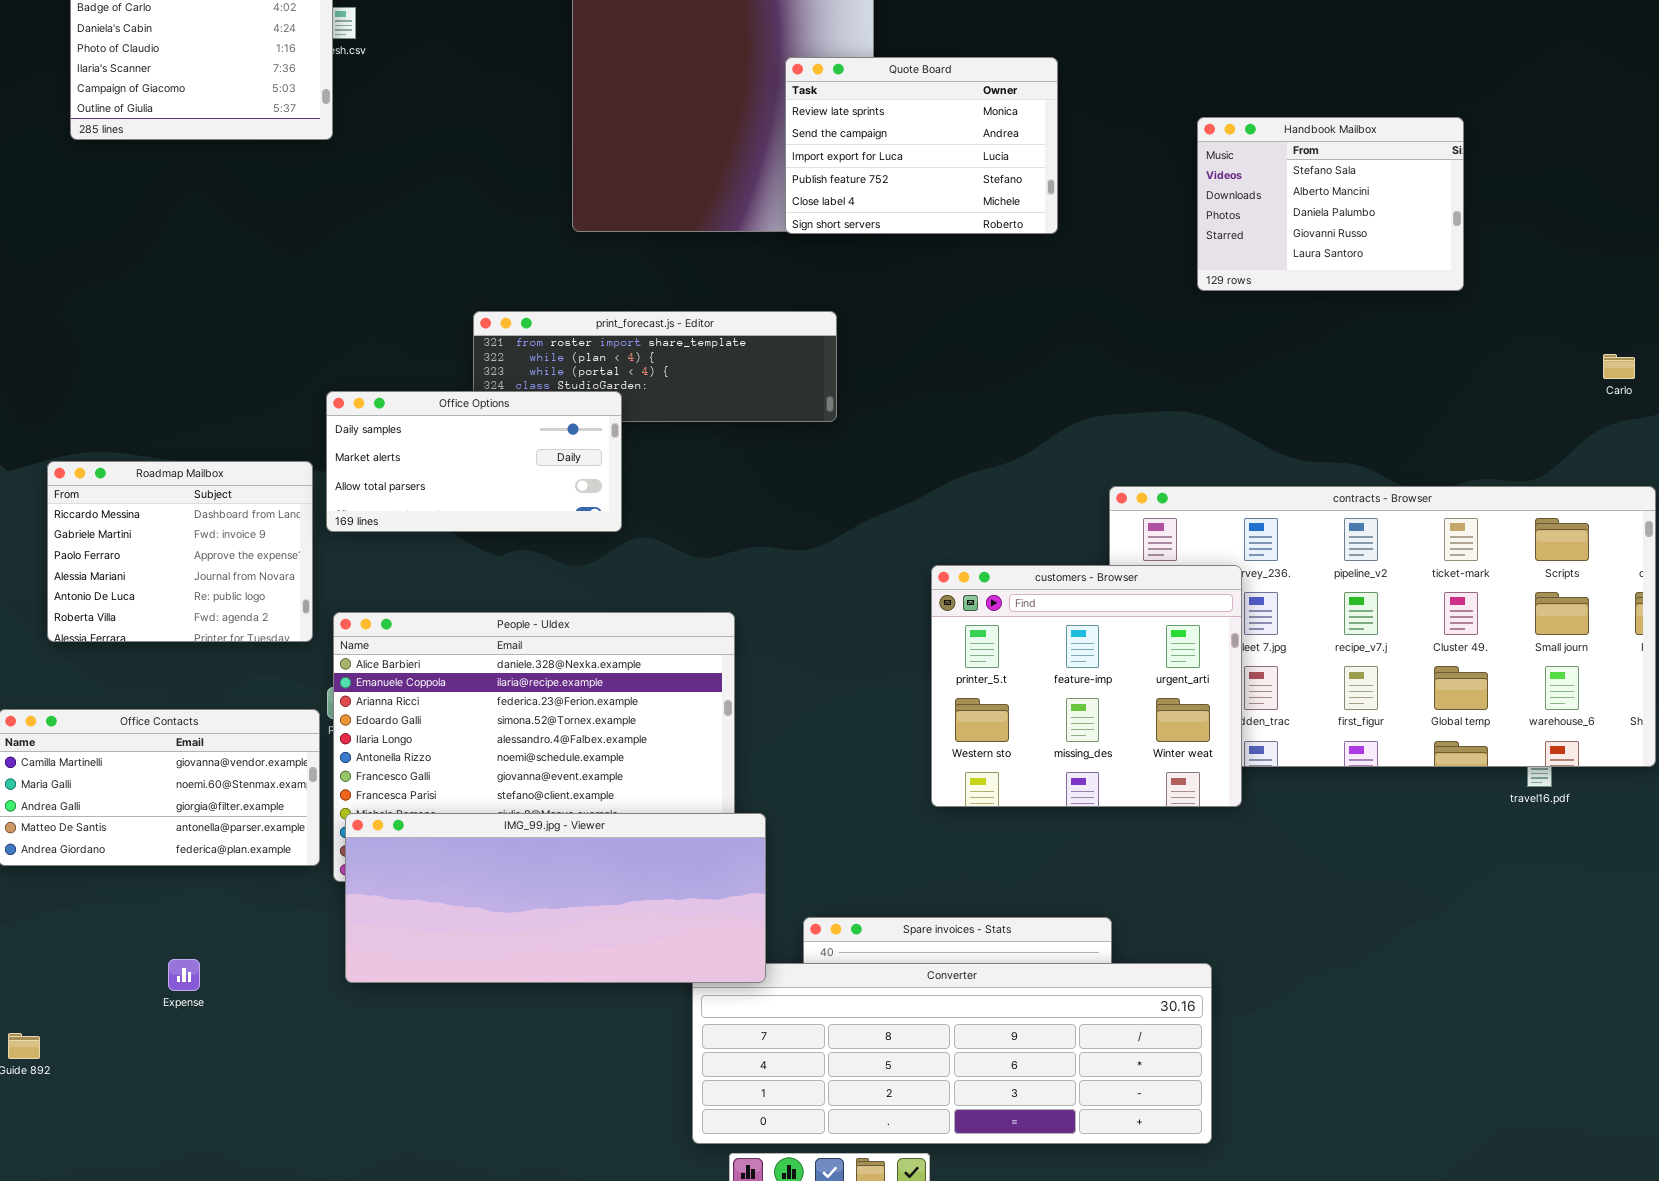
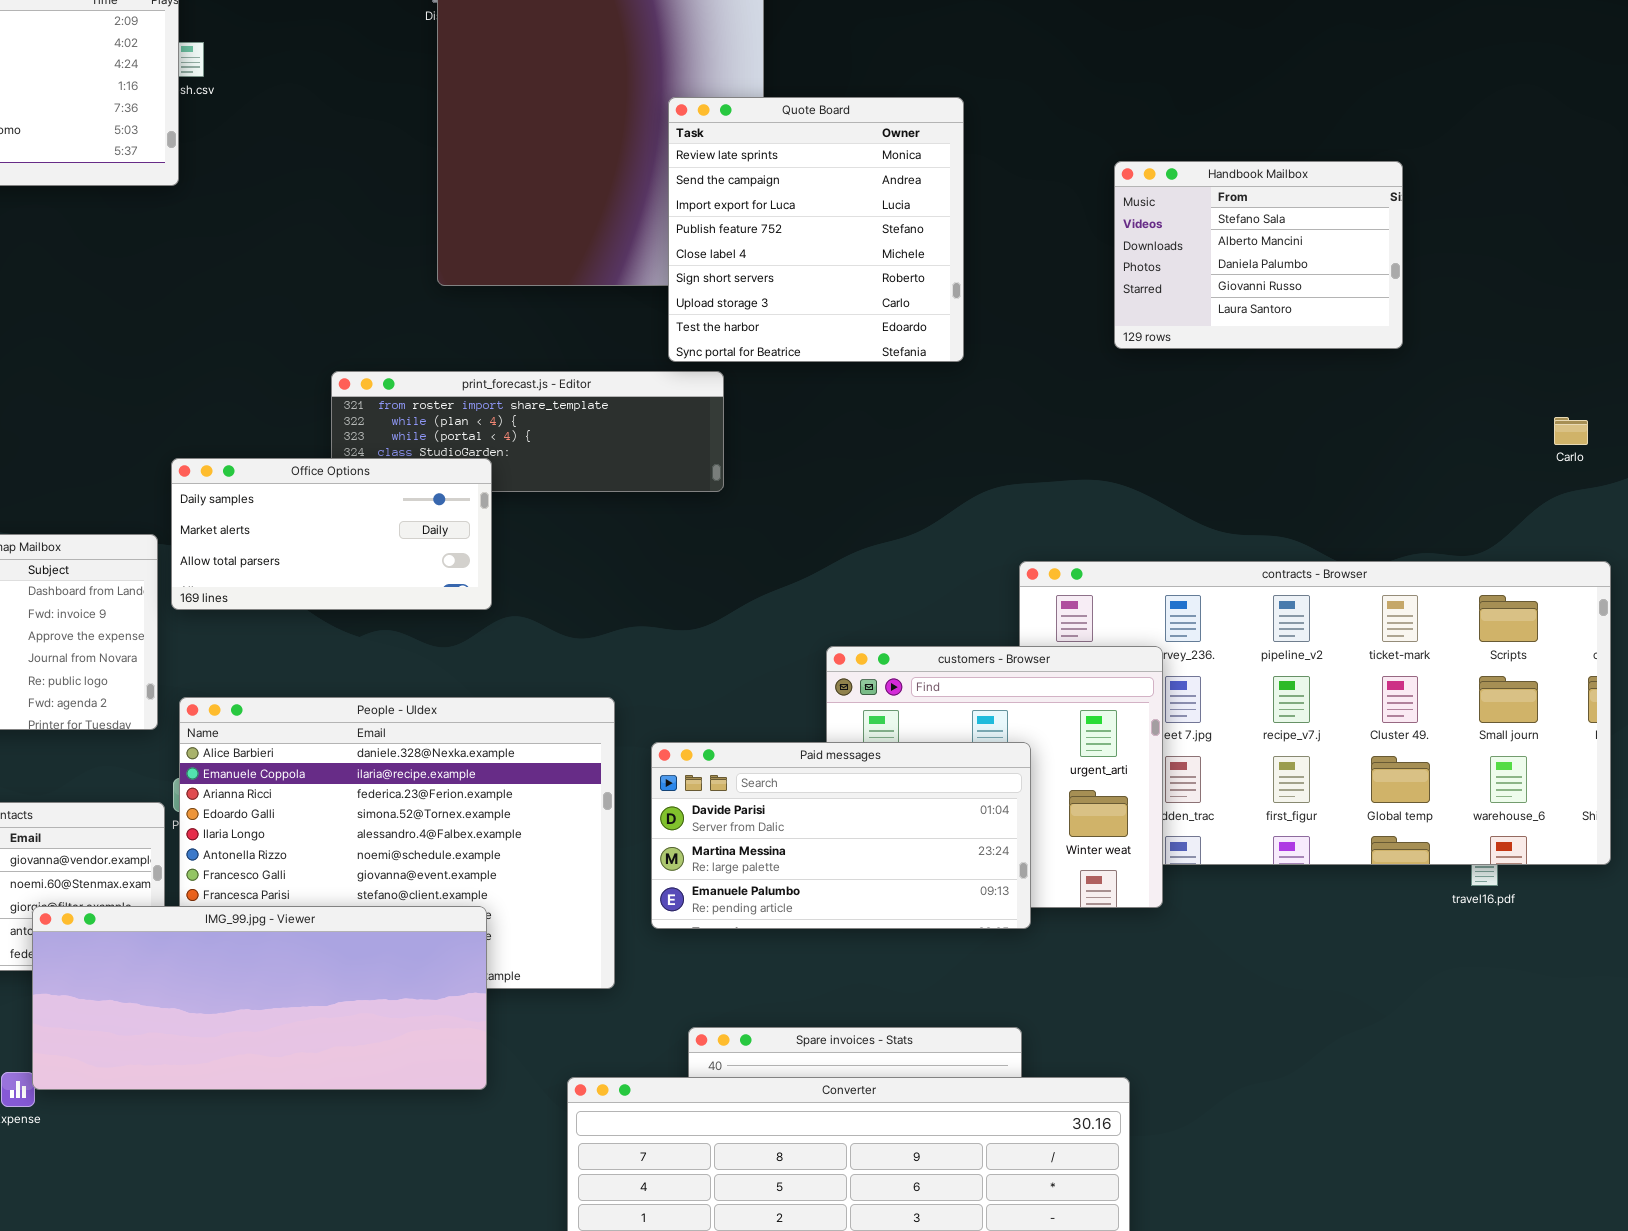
Quote Board: [785,57,1058,234] -> [668,97,964,362], resized
Paid messages: none -> [651,742,1031,929], opened
IMG_99.jpg - Viewer: [345,813,766,983] -> [32,906,487,1090], moved

